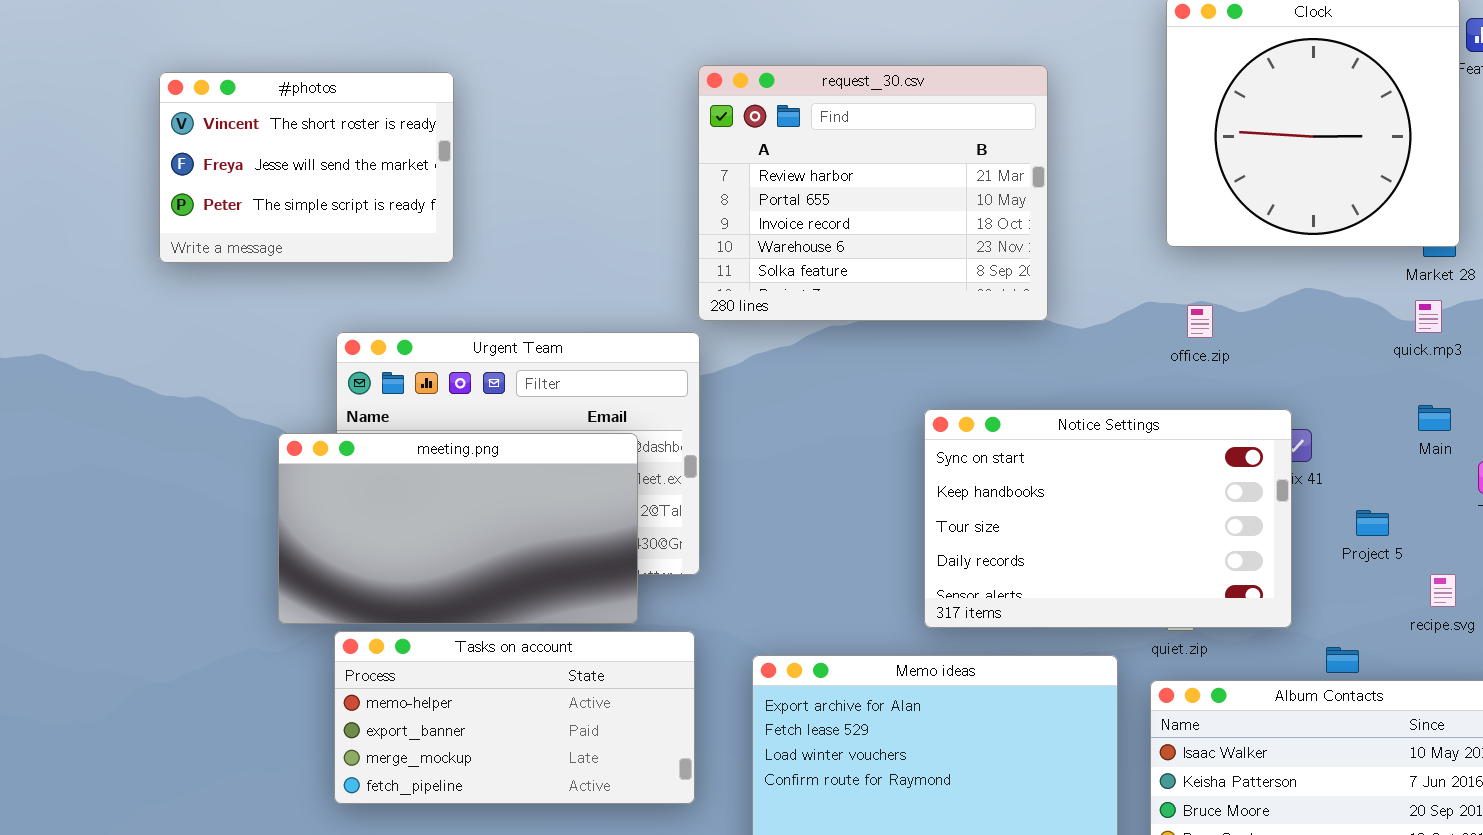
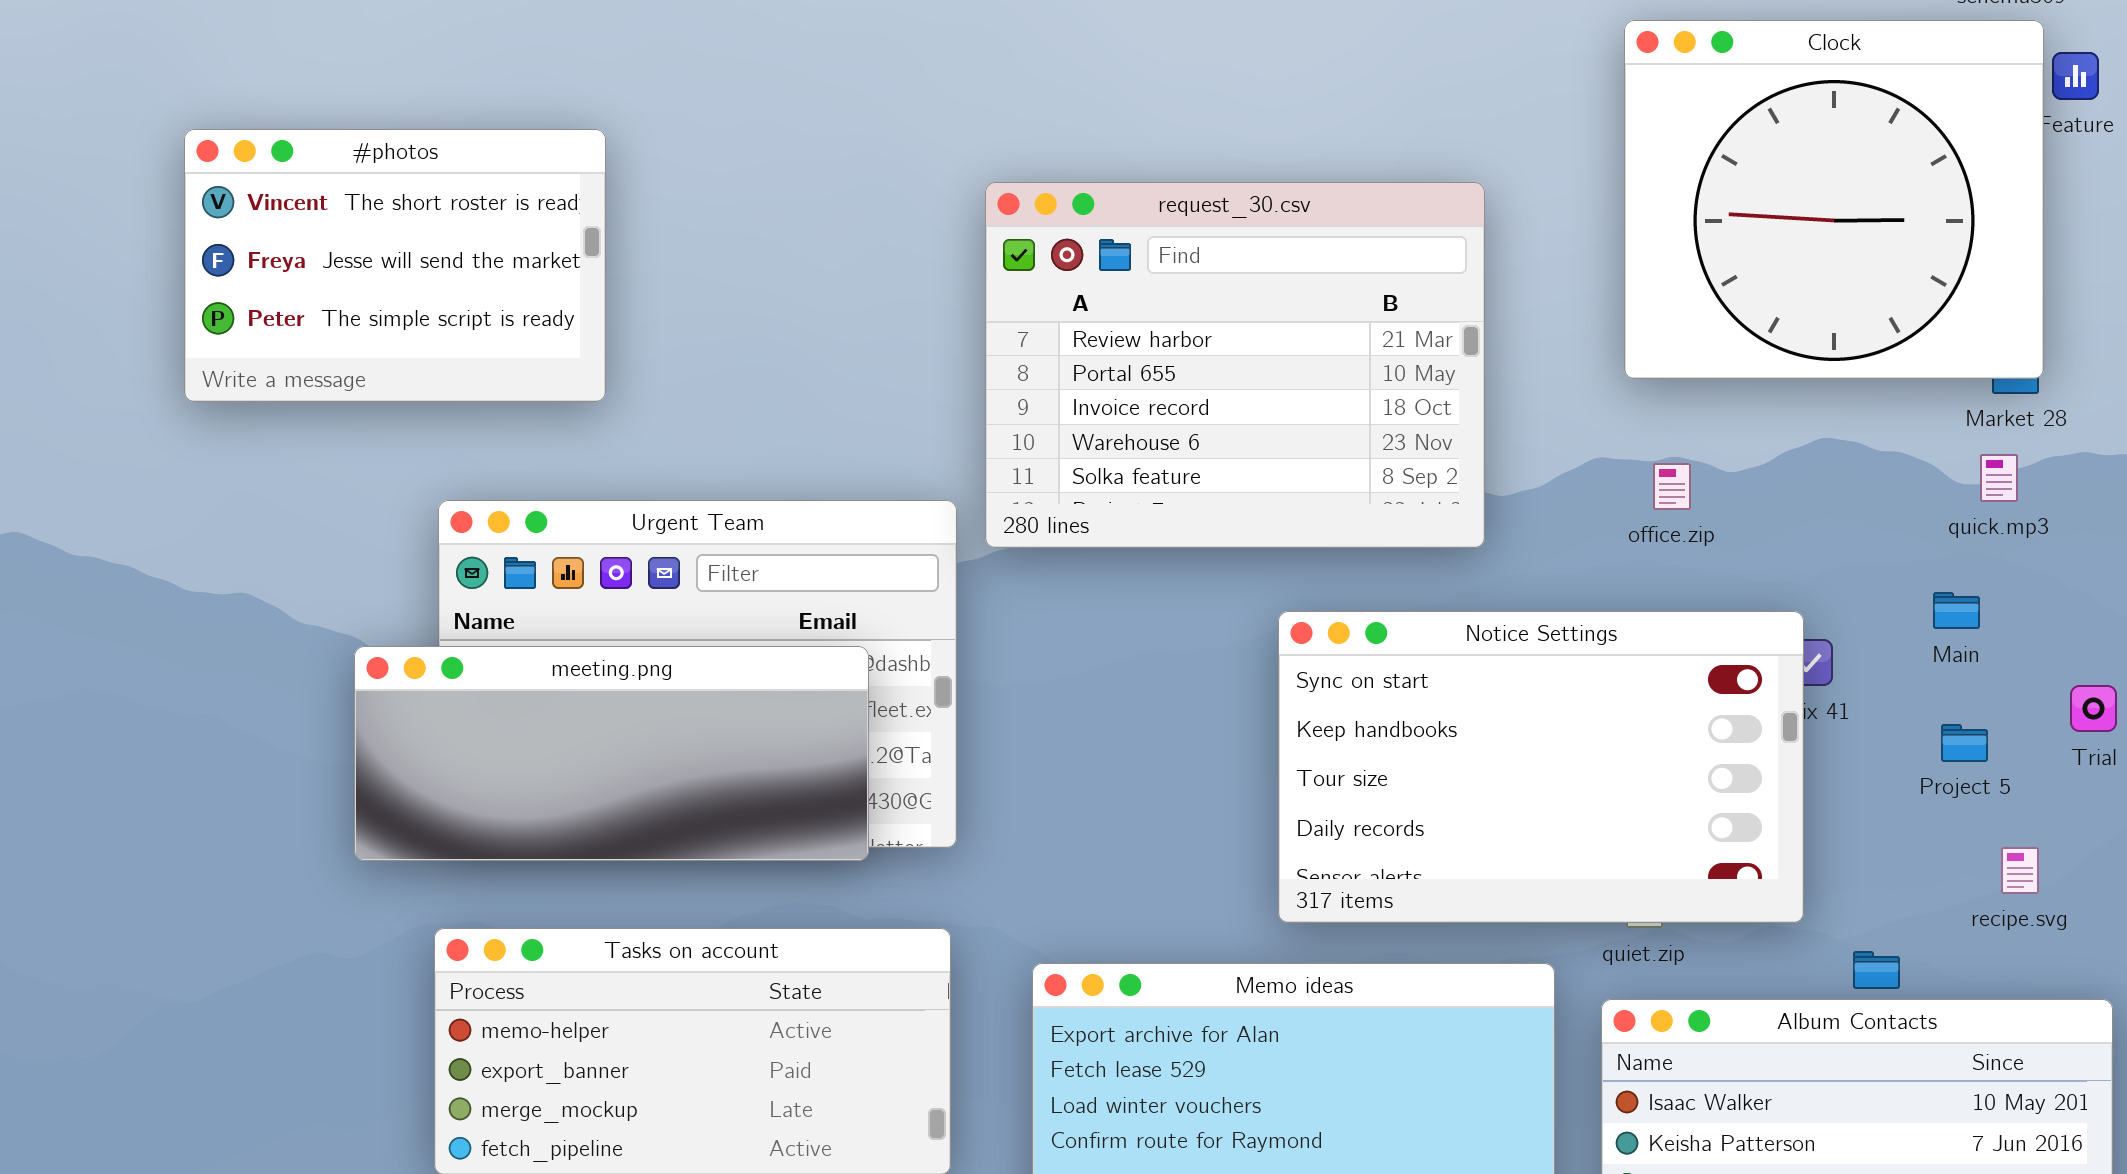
request_30.csv: [698,65,1048,321] -> [985,182,1485,548], moved
Main: [1418,405,1451,431] -> [1933,592,1980,629], moved
meeting.png: [278,433,638,624] -> [354,646,869,861], resized
Project 5: [1356,510,1389,536] -> [1941,724,1988,762], moved

